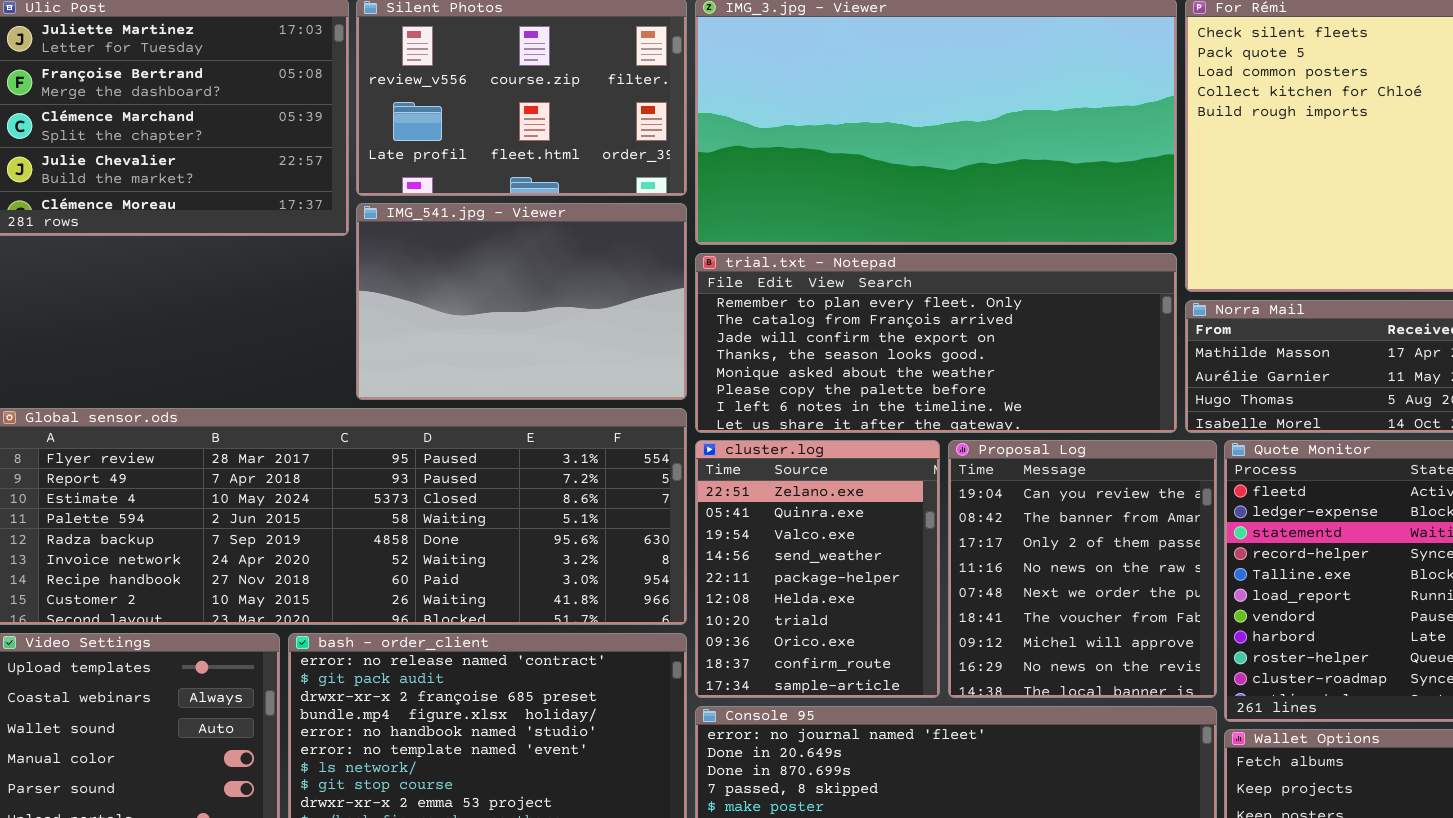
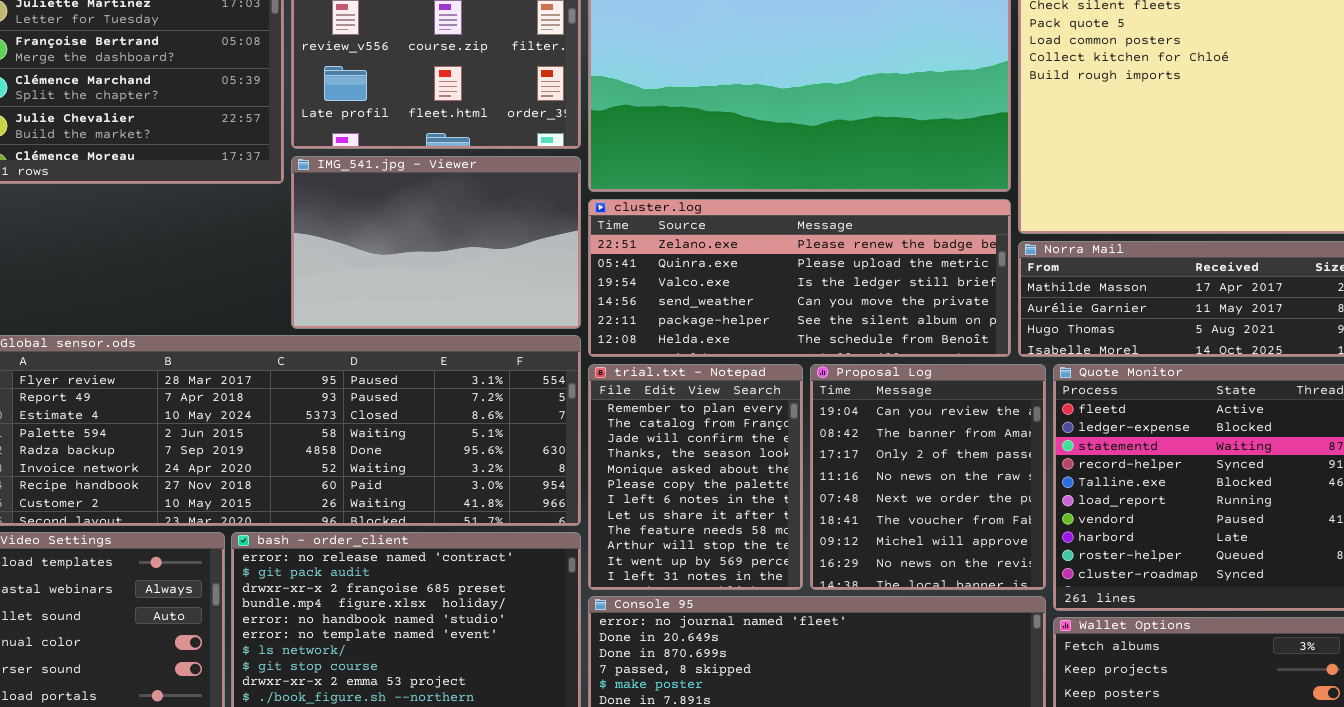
trial.txt - Notepad: [695,253,1177,433] -> [588,364,803,590], moved, resized
cluster.log: [695,440,940,698] -> [588,199,1011,357], moved, resized

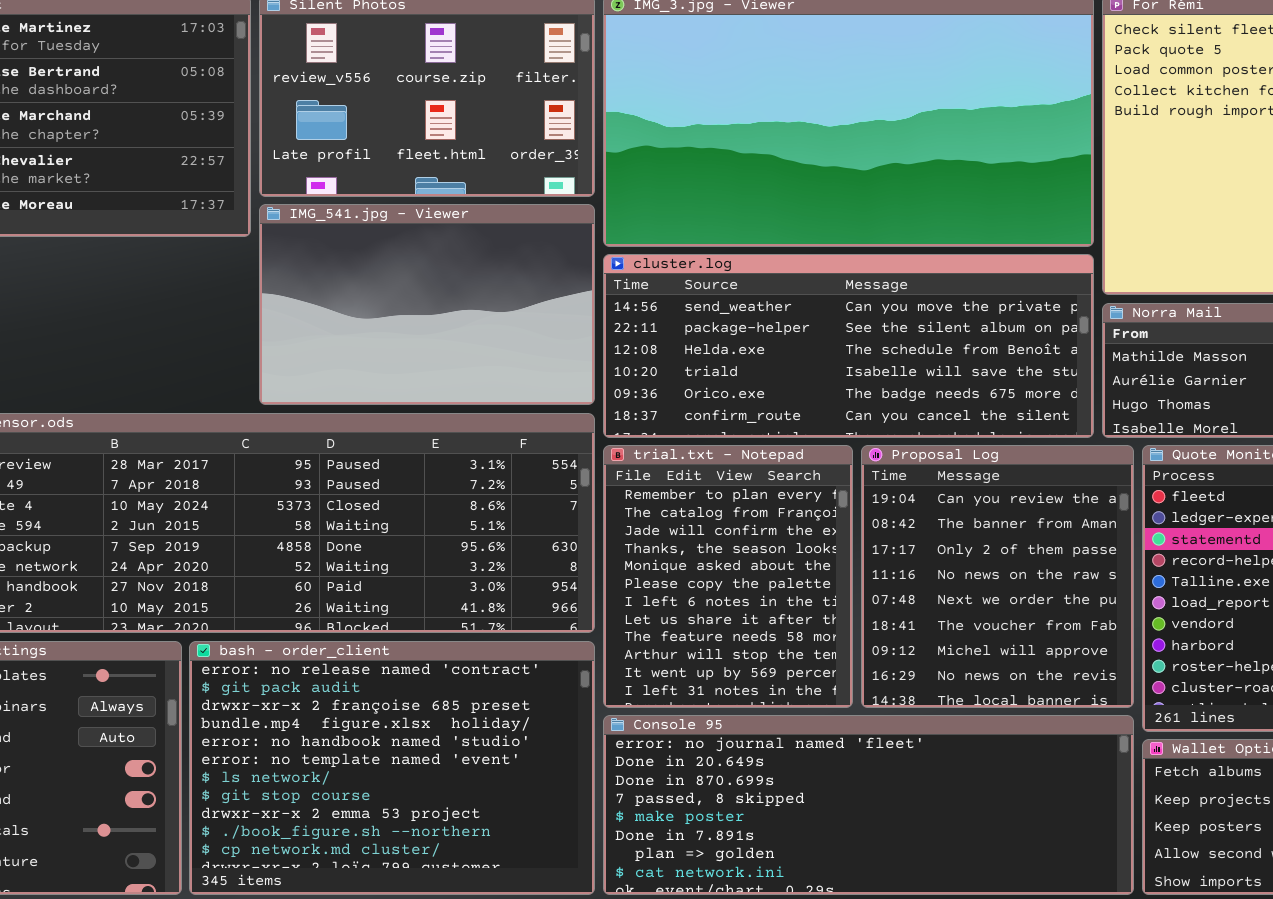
cluster.log: [588,199,1011,357] -> [603,254,1094,438], scrolled down 3 rows

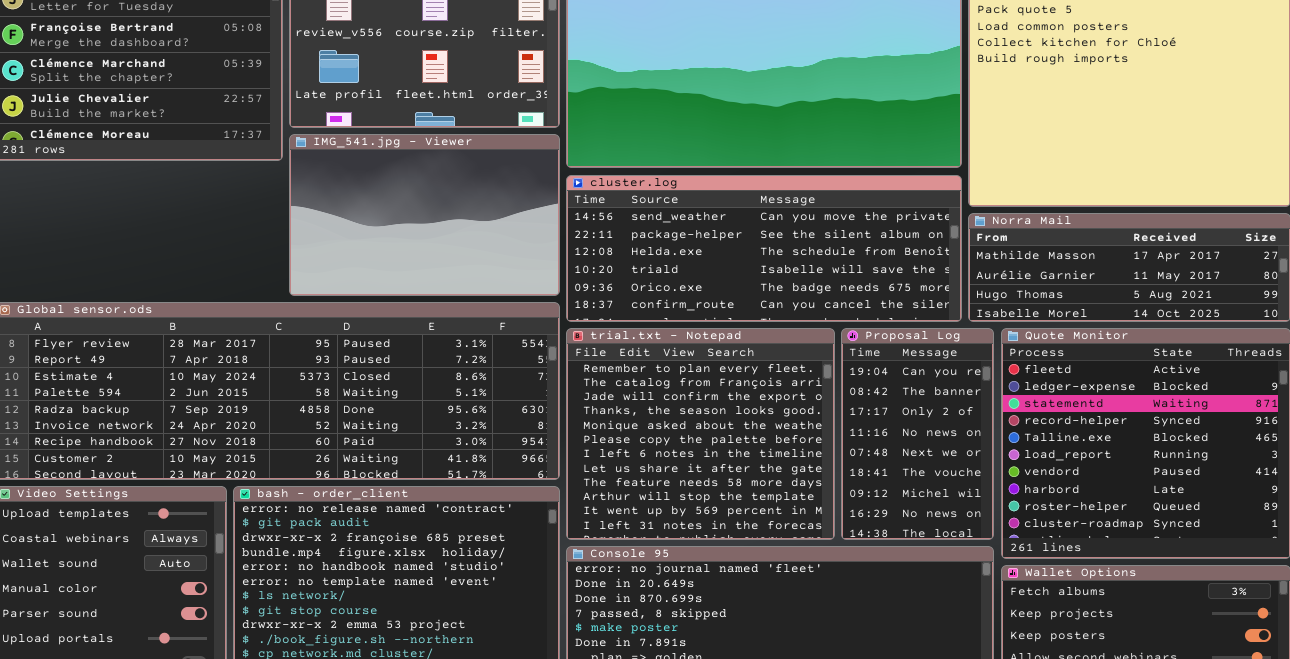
trial.txt - Notepad: [603,445,853,708] -> [566,328,835,540], resized
Proposal Log: [861,445,1134,708] -> [841,328,994,540], resized

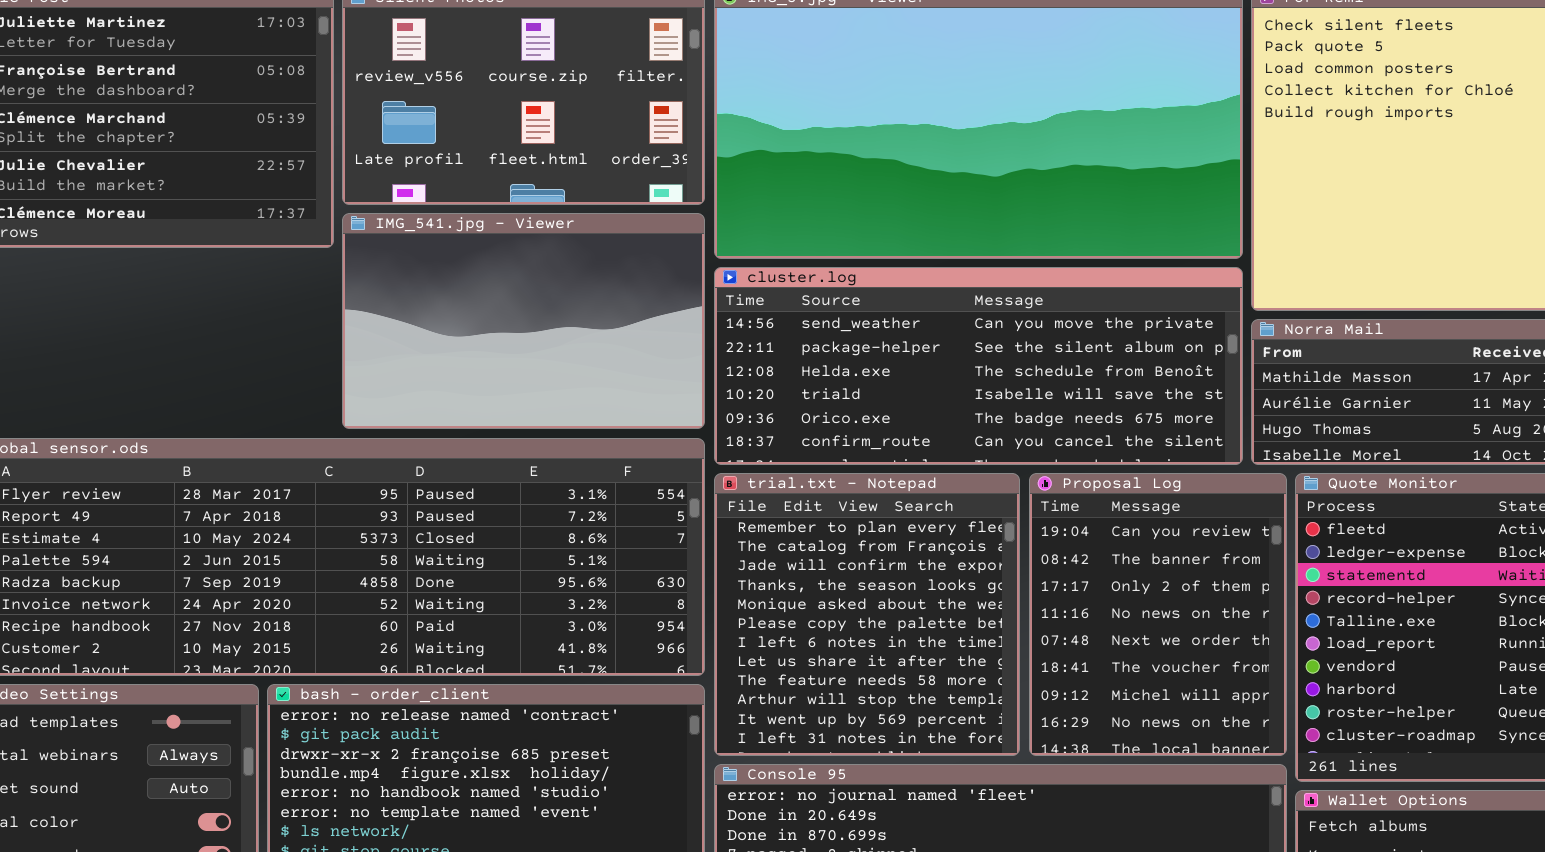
trial.txt - Notepad: [566,328,835,540] -> [714,473,1020,756], resized
Proposal Log: [841,328,994,540] -> [1029,473,1287,756], resized

